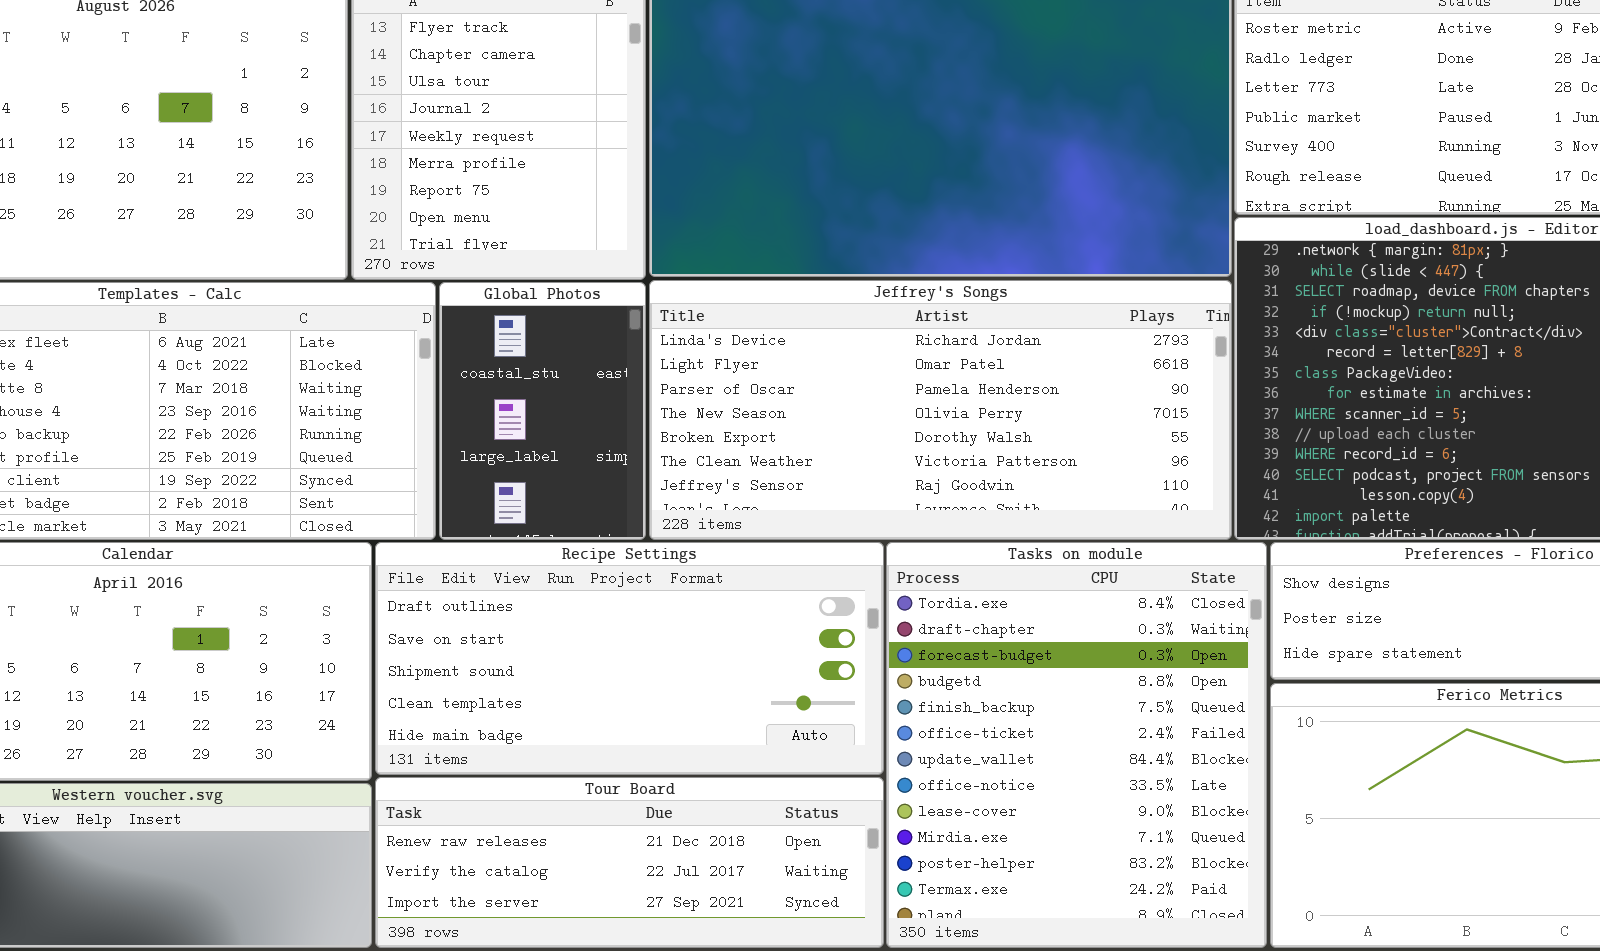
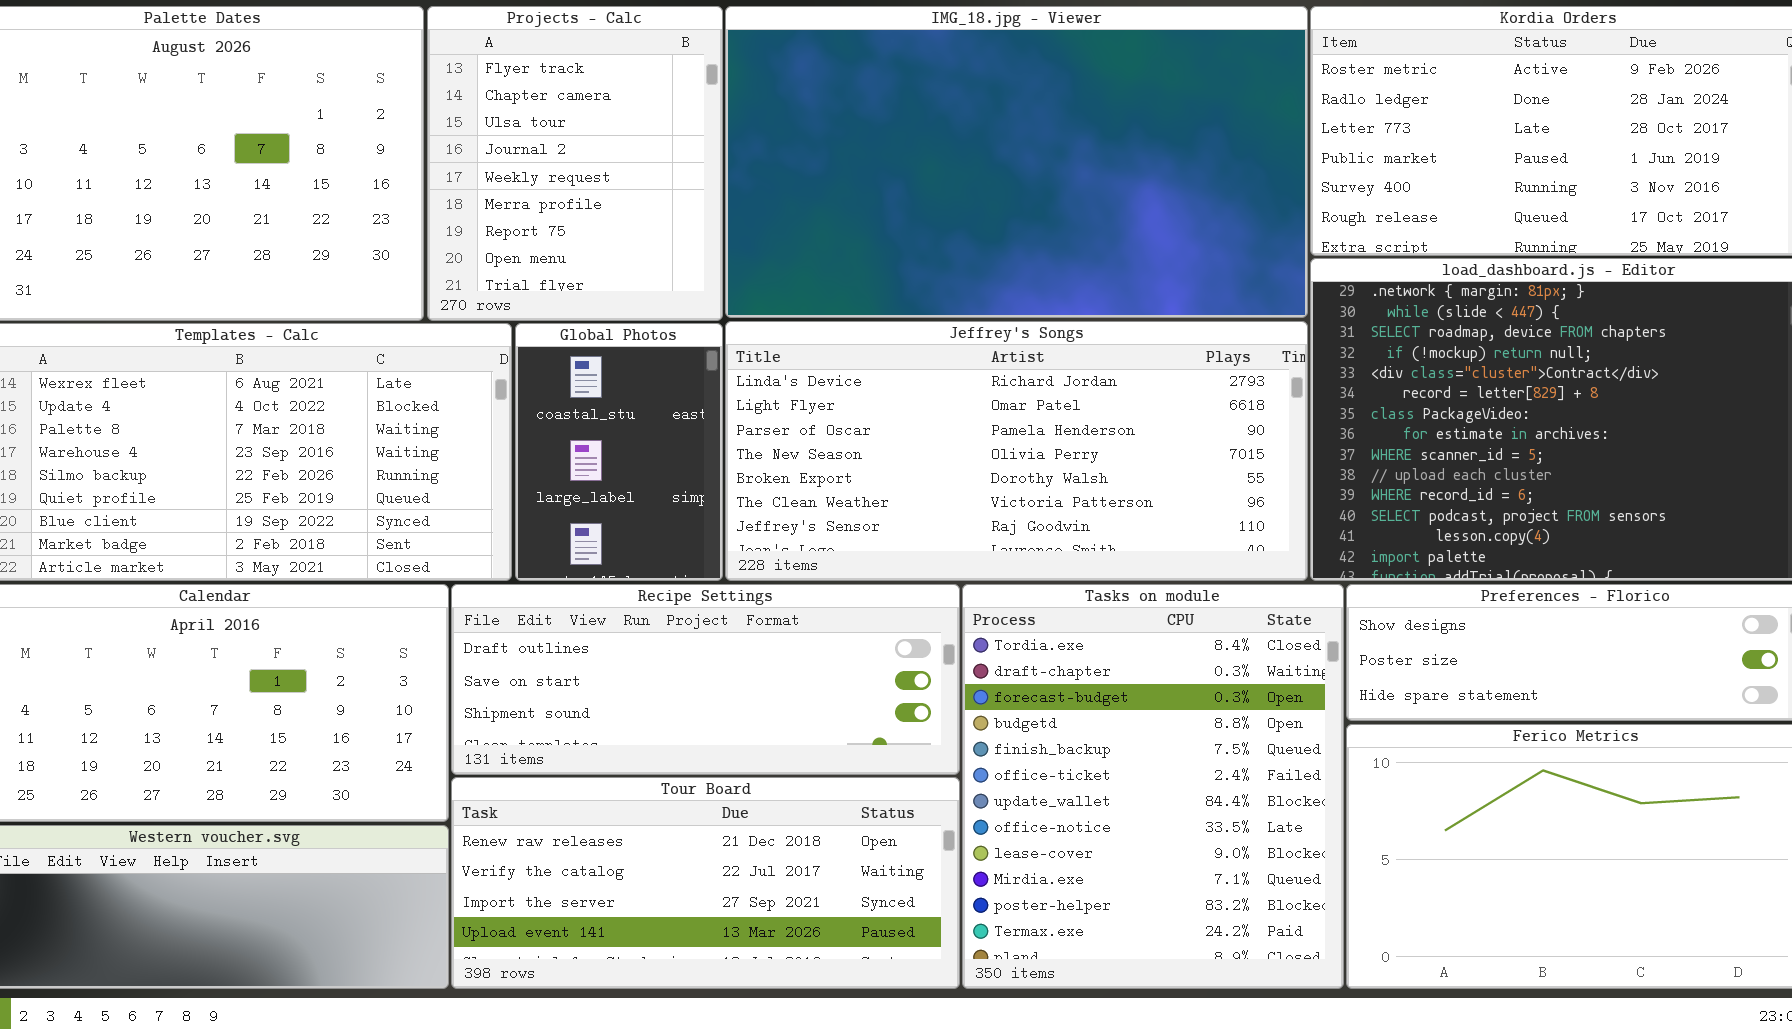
Recipe Settings: [375,542,884,775] -> [451,584,960,775], resized
Tour Board: [375,777,884,948] -> [451,777,960,989], resized

